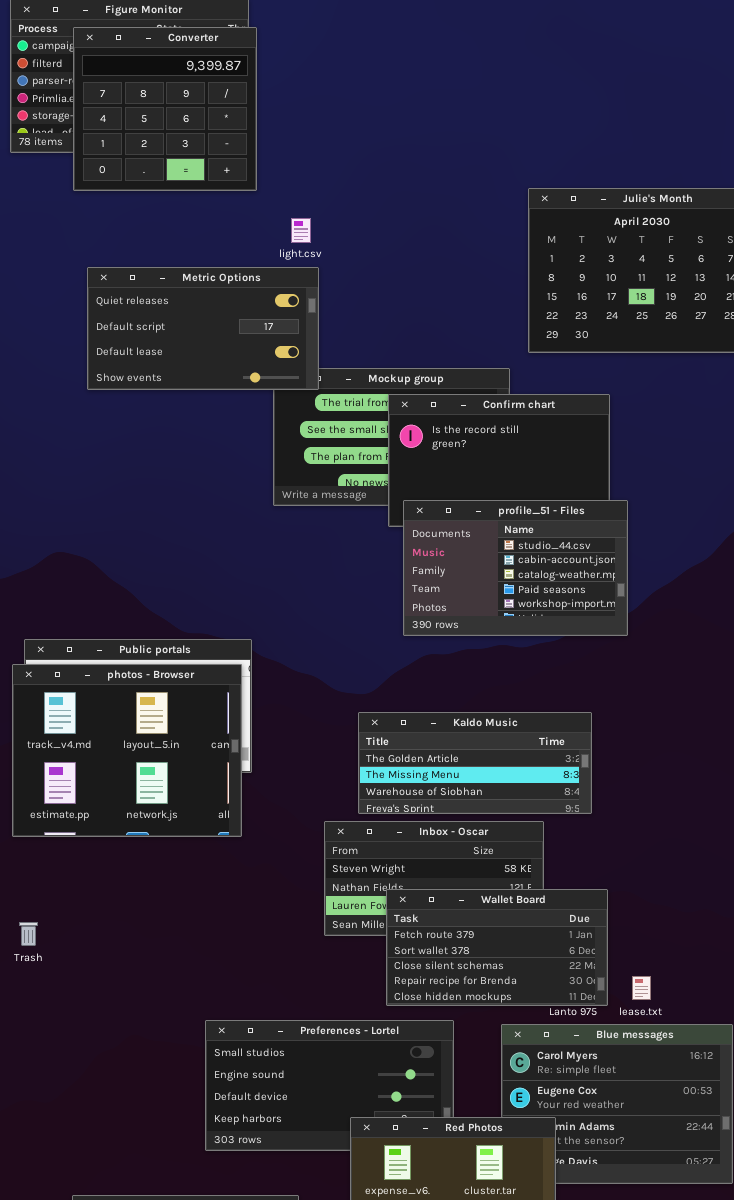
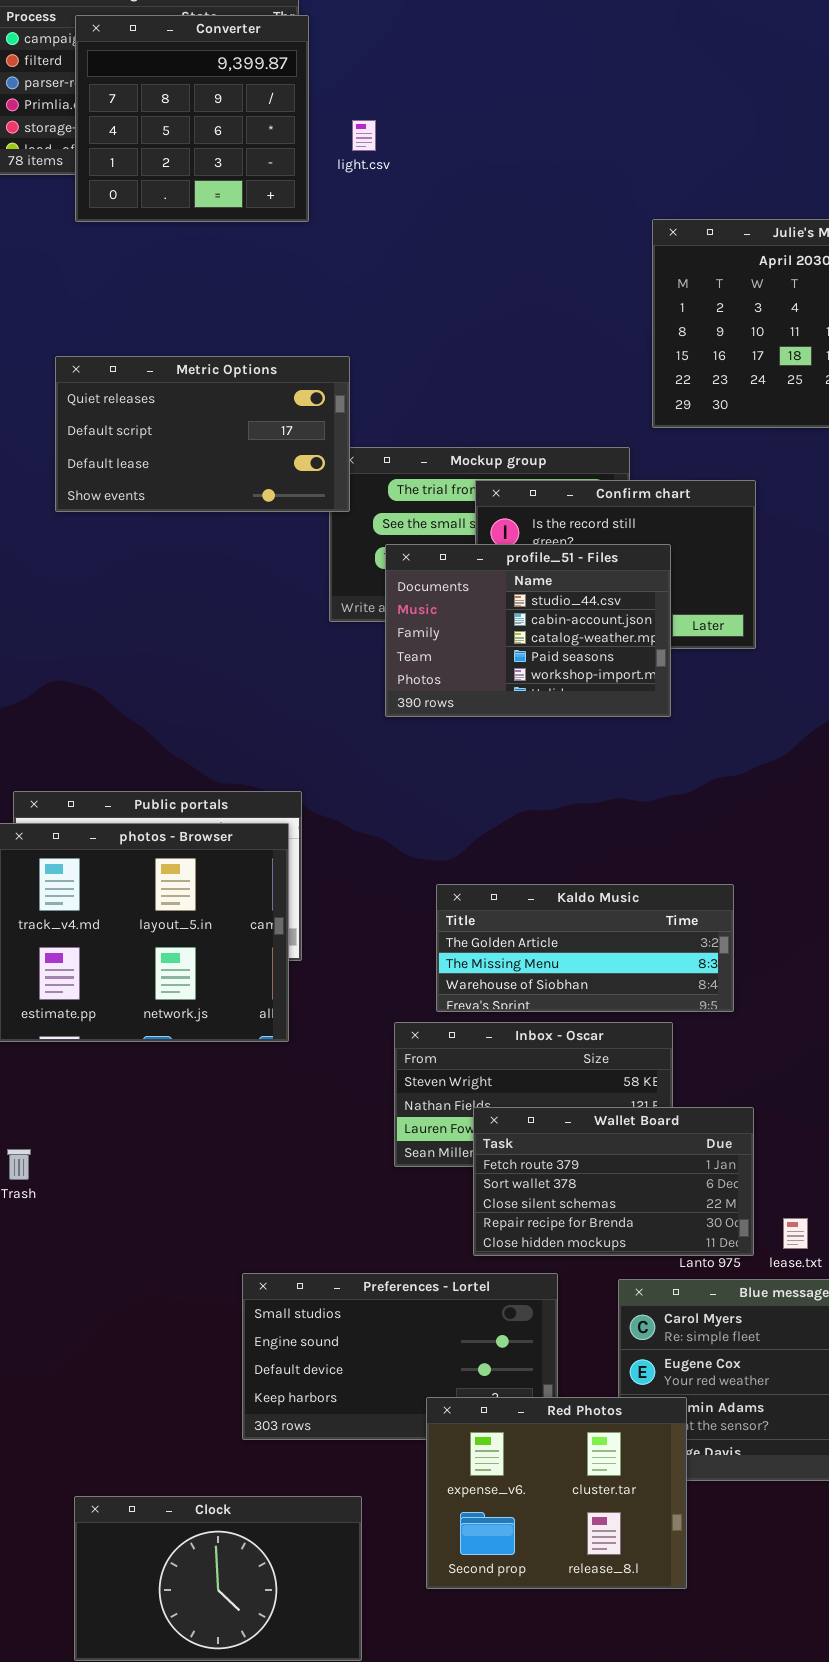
light.csv: [291,218,311,243] -> [352,120,376,151], moved
Metric Options: [87,267,319,390] -> [55,356,350,512], moved
profile_51 - Files: [403,500,628,636] -> [385,544,671,717], moved

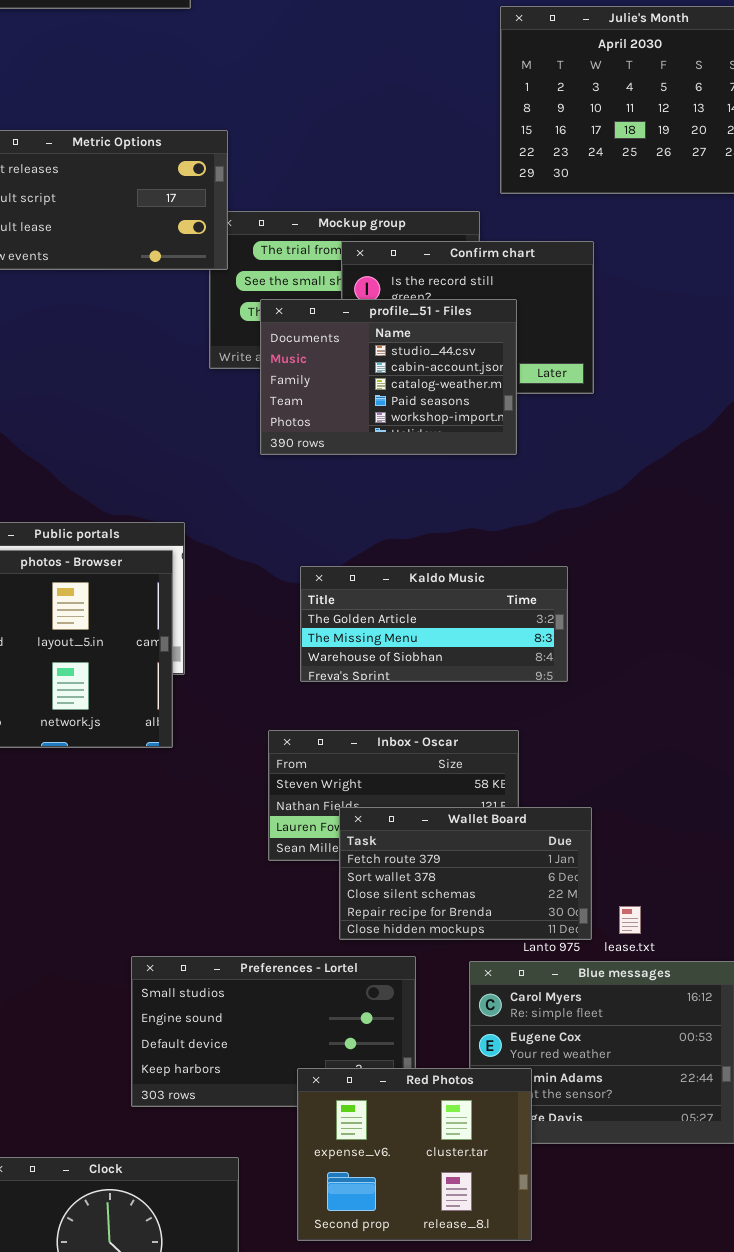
Kaldo Music: [436,884,734,1012] -> [300,566,568,682], moved

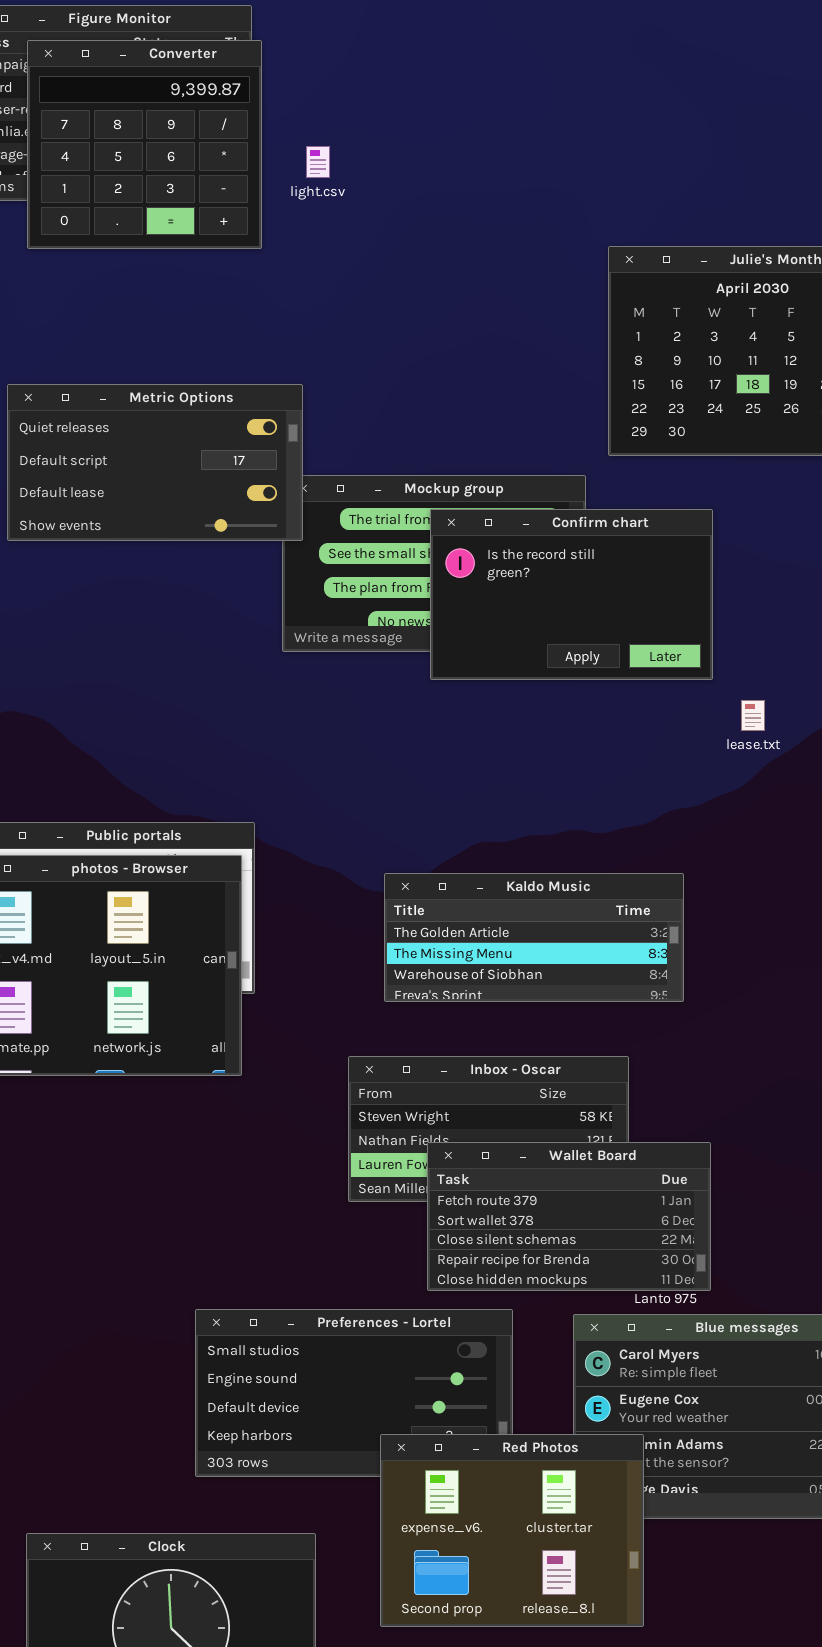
profile_51 - Files: [260,299,517,455] -> none, closed
lease.txt: [619,906,641,934] -> [741,700,765,731], moved

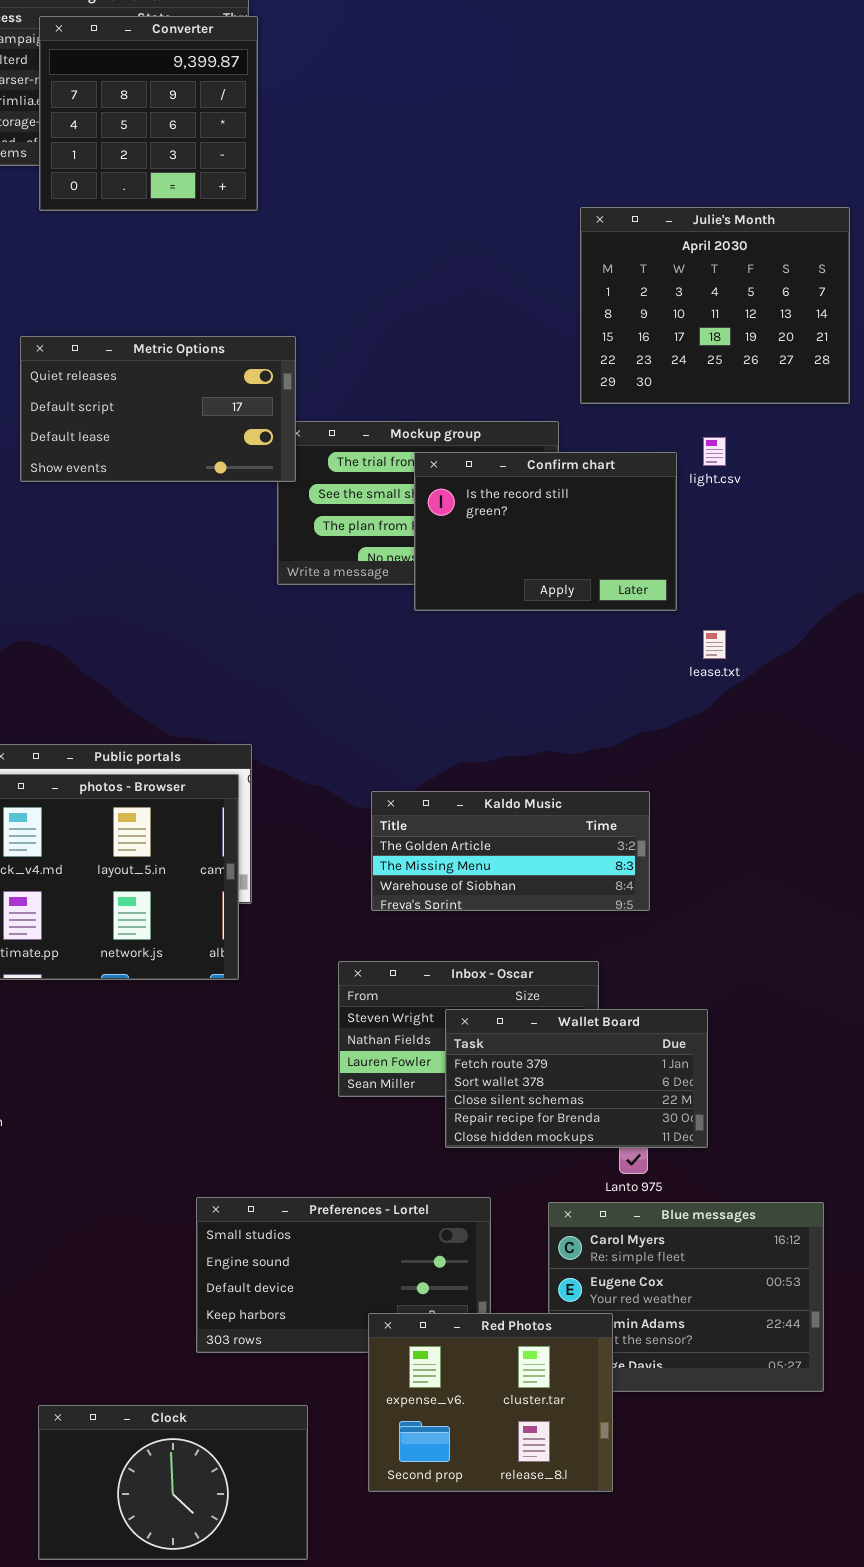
light.csv: [306,146,330,178] -> [703,437,726,466], moved
Wallet Board: [427,1142,711,1291] -> [445,1009,708,1148], moved

